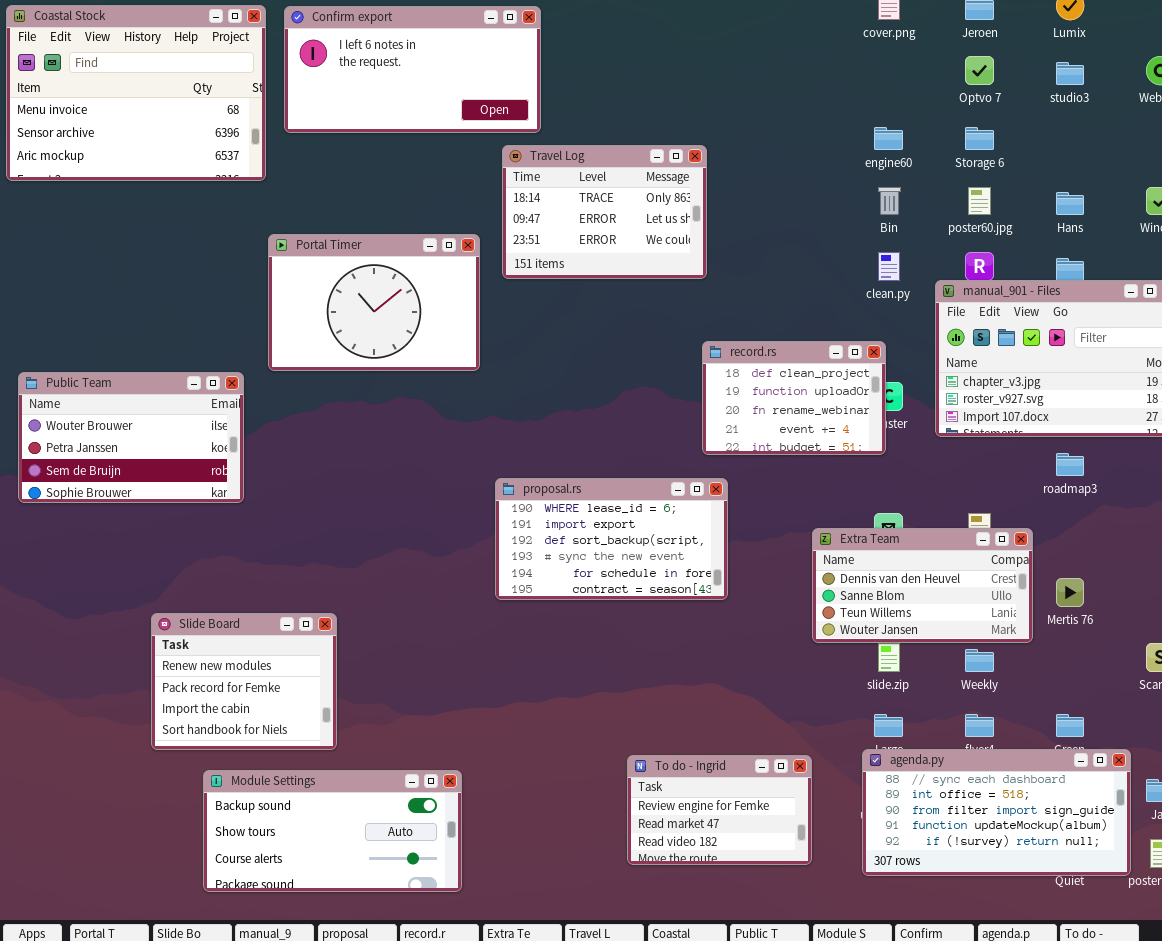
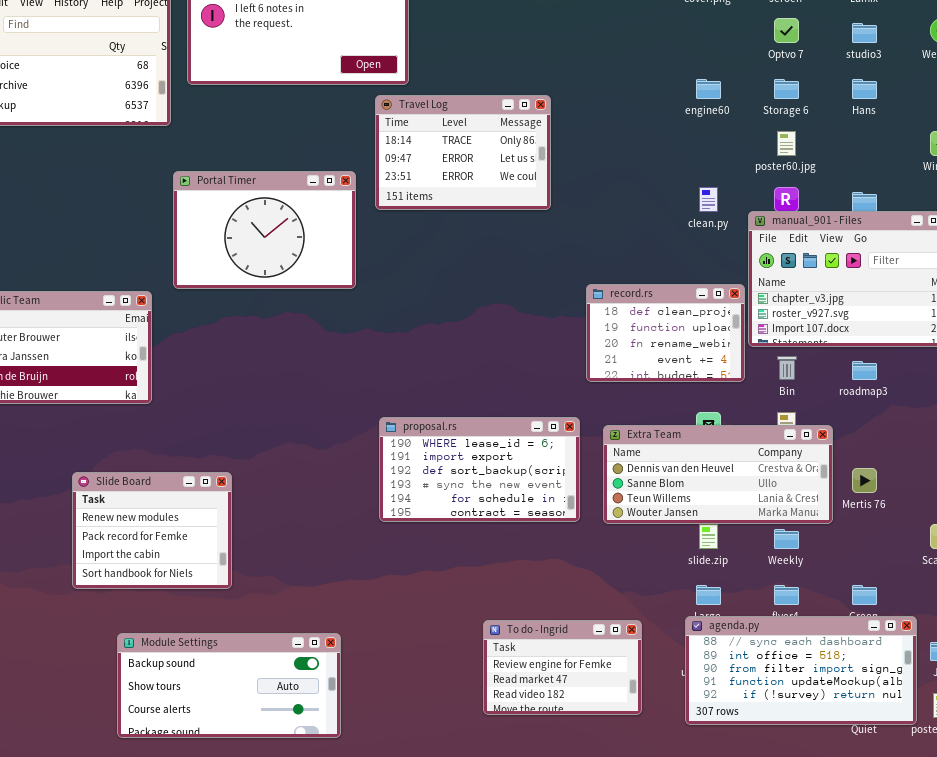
Bin: [878,187,901,215] -> [777,356,797,380], moved
Hans: [1056,192,1084,215] -> [852,79,877,99], moved
record.rs: [702,341,886,455] -> [586,284,745,382], moved
proposal.rs: [495,478,728,600] -> [379,417,580,522], moved
Extra Team: [812,528,1033,643] -> [603,425,833,524], resized
Slide Board: [151,613,337,750] -> [72,472,232,589], moved

